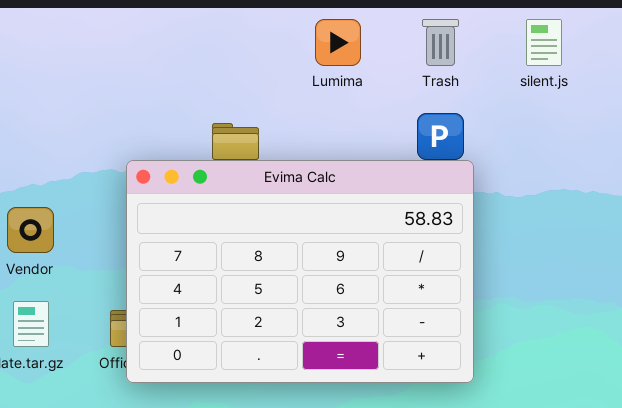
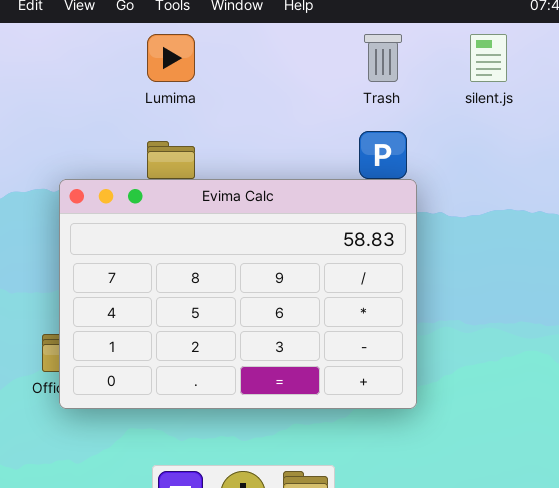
Lumima: [315,19,361,66] -> [147,34,195,82], moved

